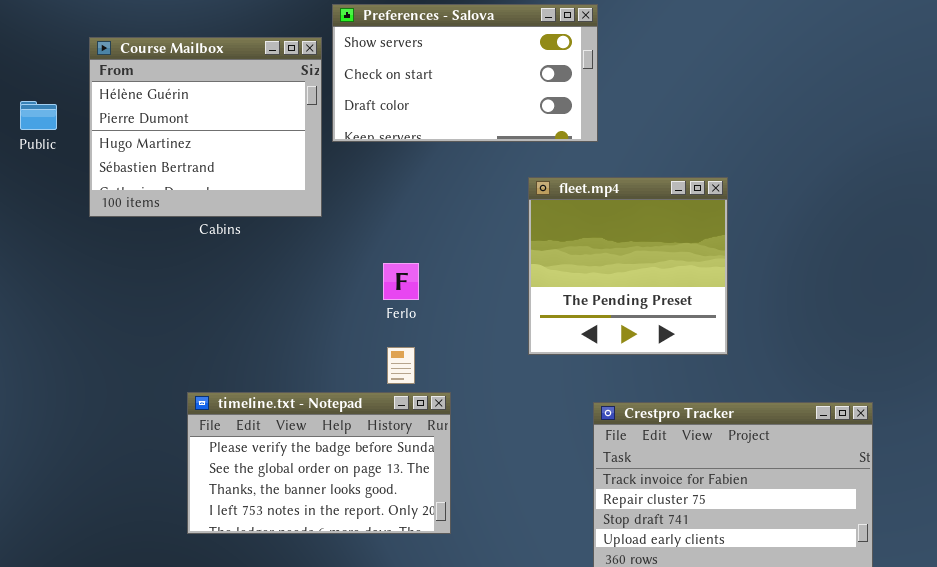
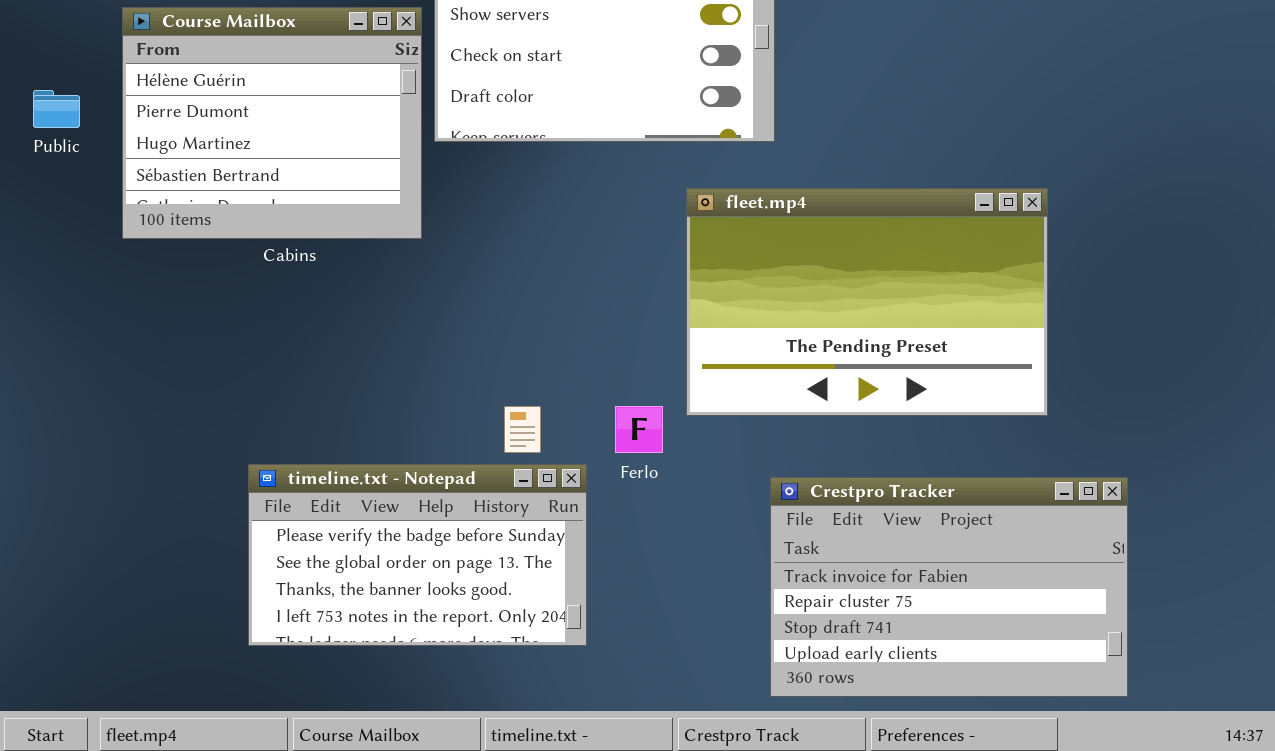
fleet.mp4: [528,177,728,355] -> [686,188,1048,416], resized
Ferlo: [383,263,419,300] -> [615,406,663,453], moved

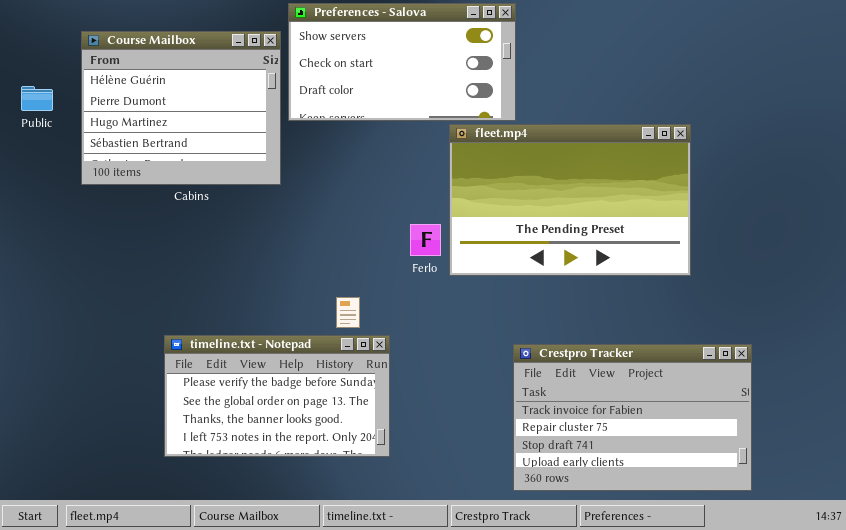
fleet.mp4: [686,188,1048,416] -> [449,124,691,276], moved
Ferlo: [615,406,663,453] -> [410,224,441,256], moved

